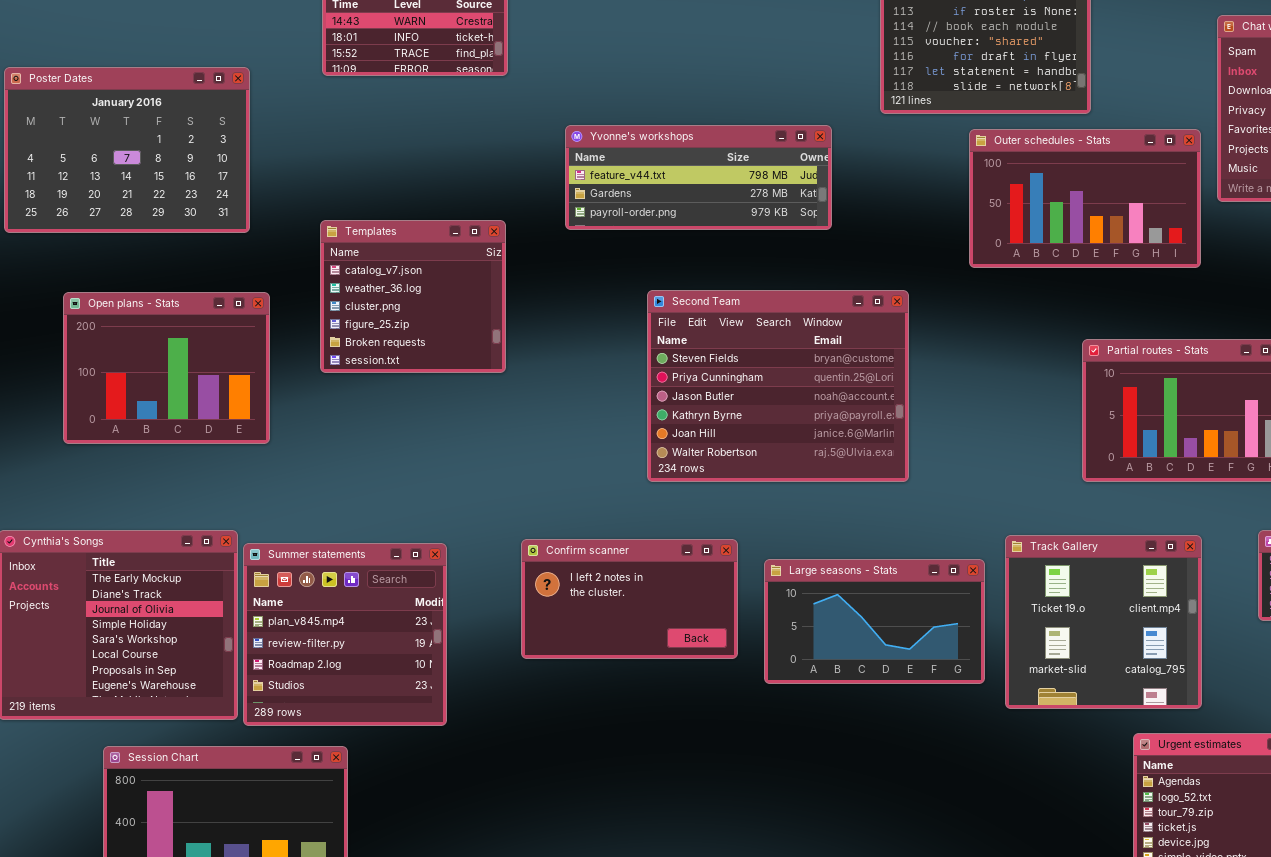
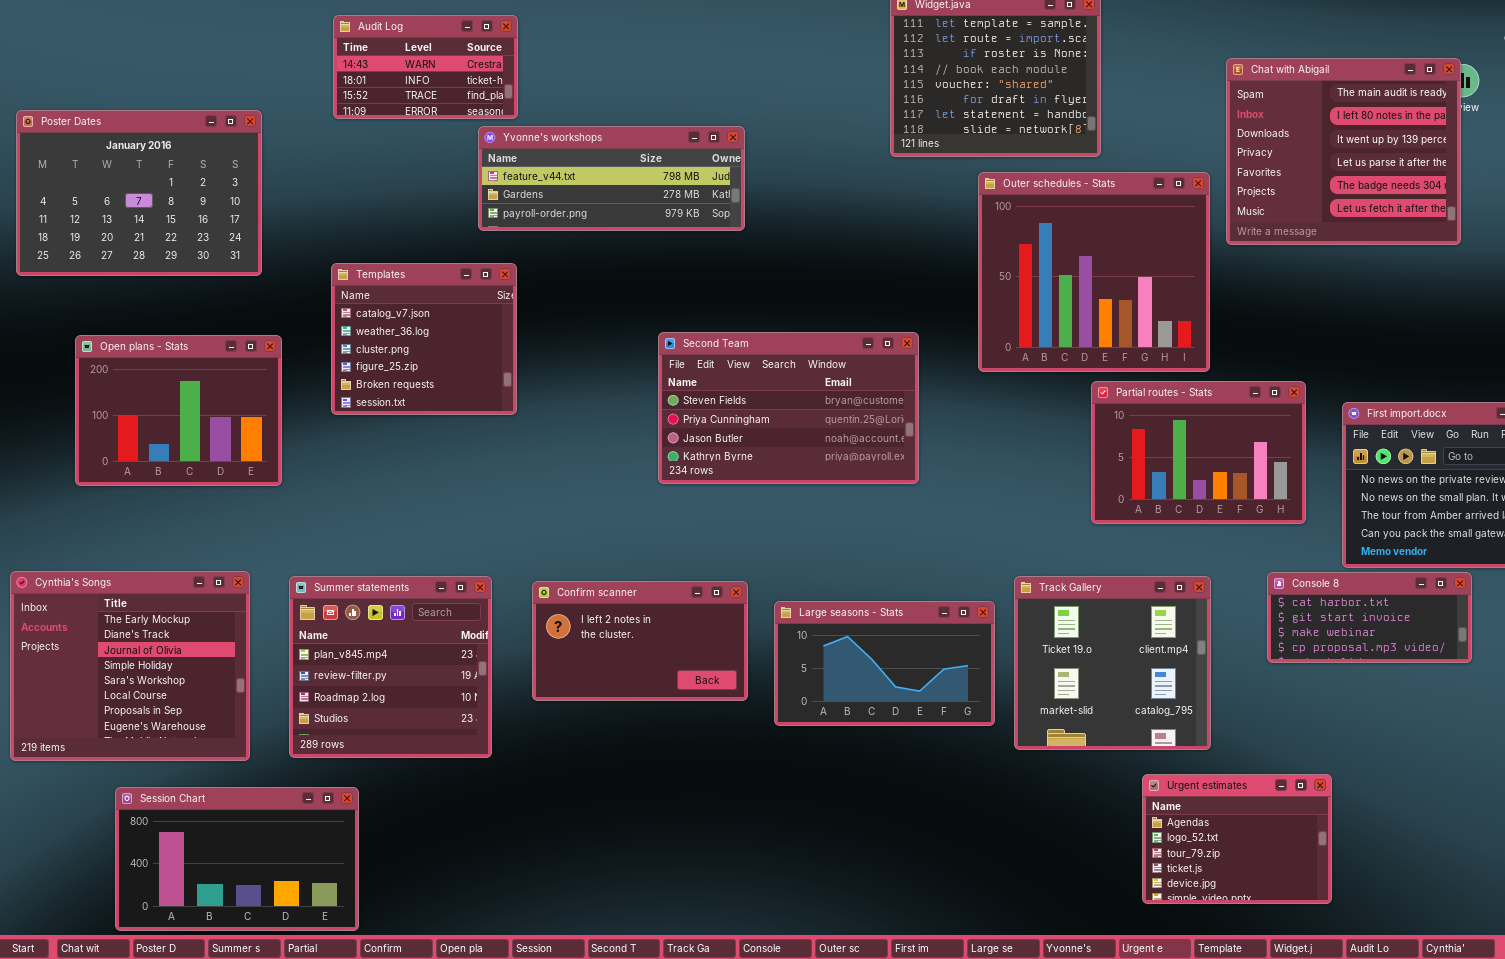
Yvonne's workshops: [565,125,832,230] -> [478,126,745,231], moved
Outer schedules - Stats: [969,129,1201,268] -> [978,172,1210,372], resized
Second Team: [647,290,909,482] -> [658,332,919,484], resized
Summer statements: [243,543,447,726] -> [289,576,492,758], moved

